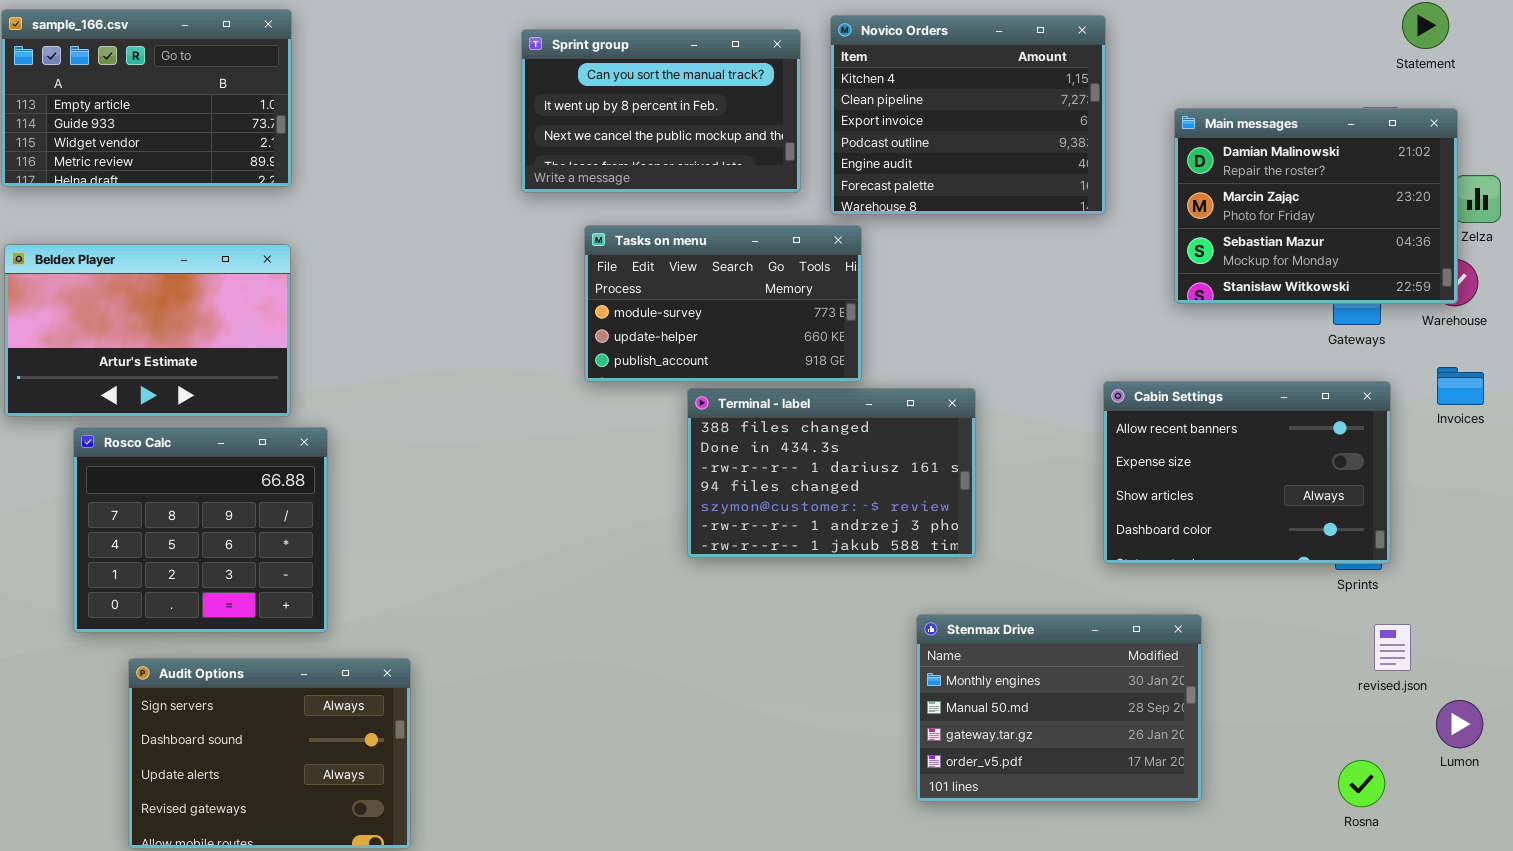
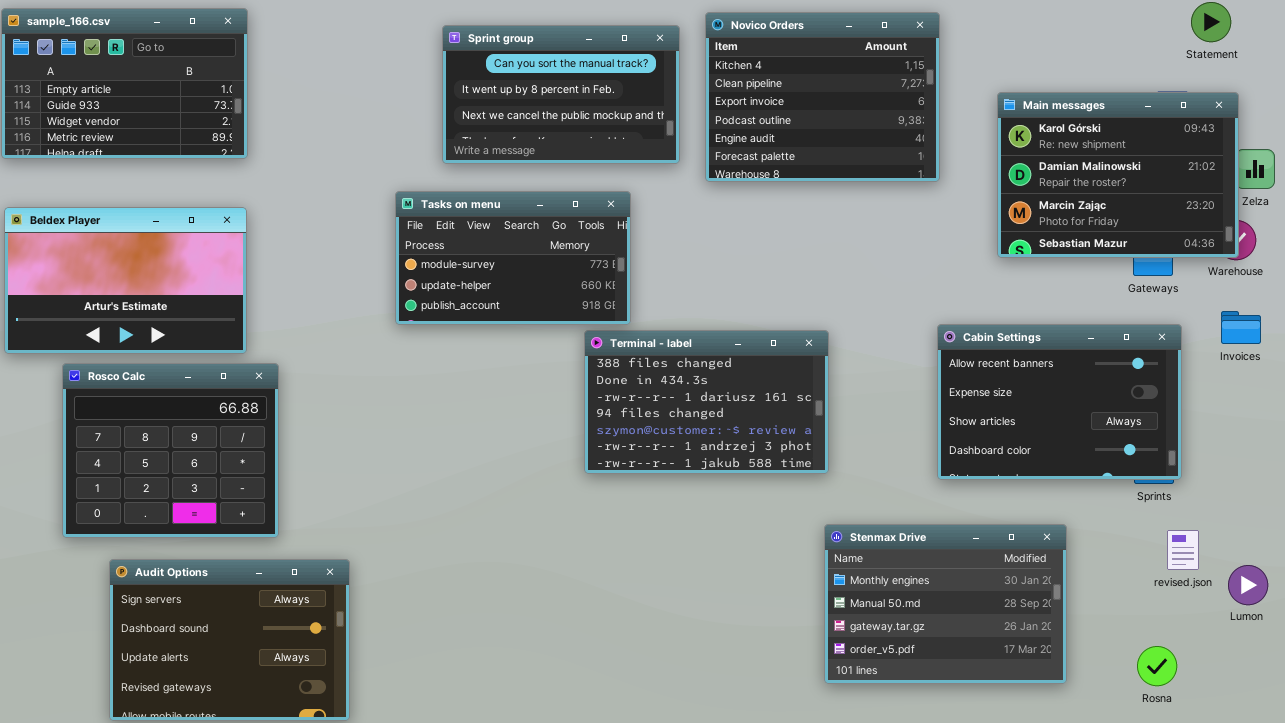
Main messages: [1174,108,1458,304] -> [997,92,1239,258], scrolled up 1 row
Tasks on menu: [584,225,862,382] -> [395,191,631,325], moved
Stenmax Drive: [916,614,1202,802] -> [824,524,1067,684], moved
Lumon: [1436,700,1483,748] -> [1228,565,1268,605], moved

